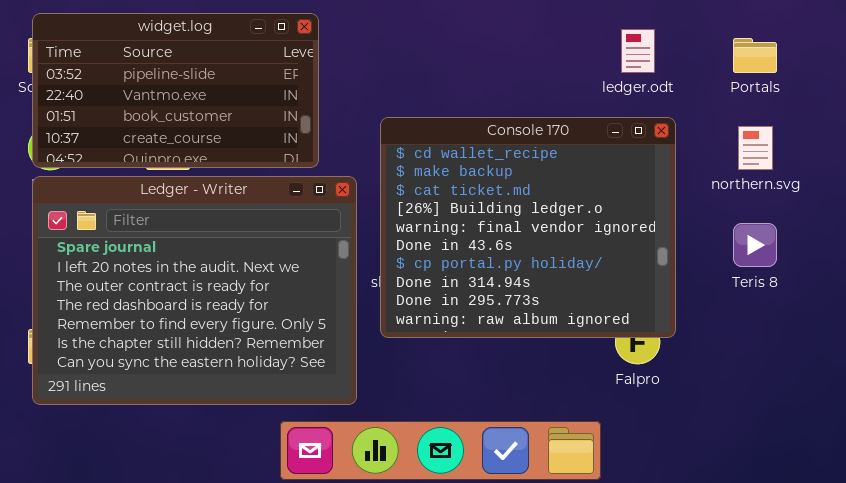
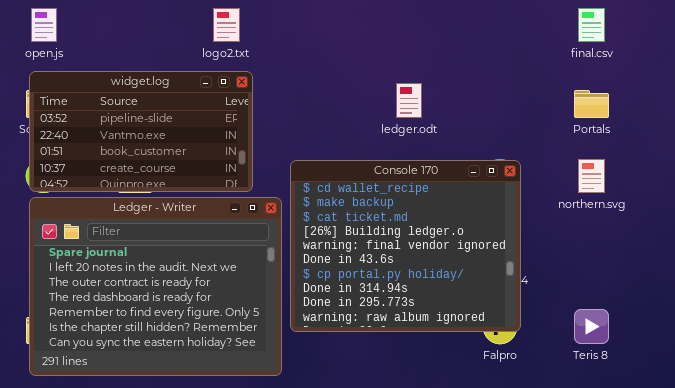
ledger.odt: [621,29,655,73] -> [396,83,422,118], moved
Console 170: [380,117,676,338] -> [290,160,521,332], moved
Teris 8: [733,223,777,267] -> [574,309,609,344], moved

